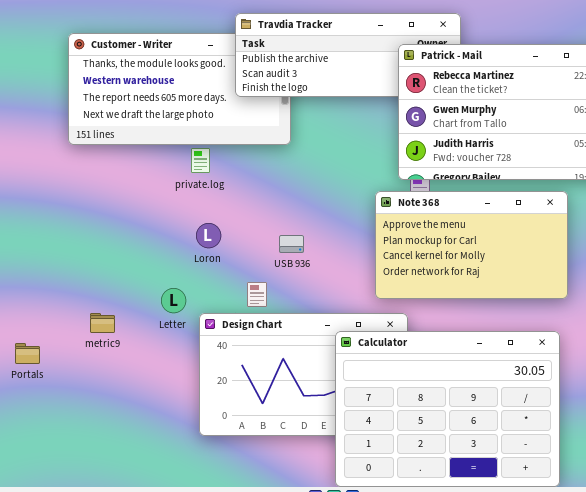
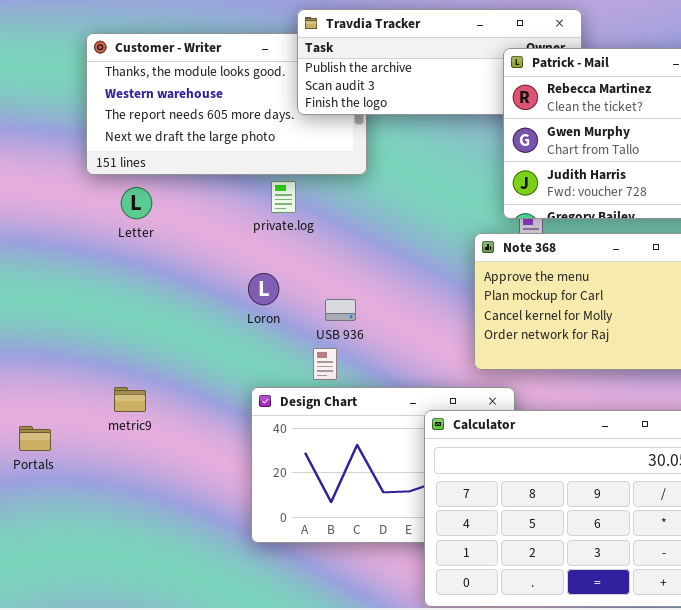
private.log: [191,148,210,173] -> [271,181,296,213], moved
USB 936: [279,235,304,253] -> [325,299,356,321], moved
Letter: [161,288,186,313] -> [121,187,152,219], moved

